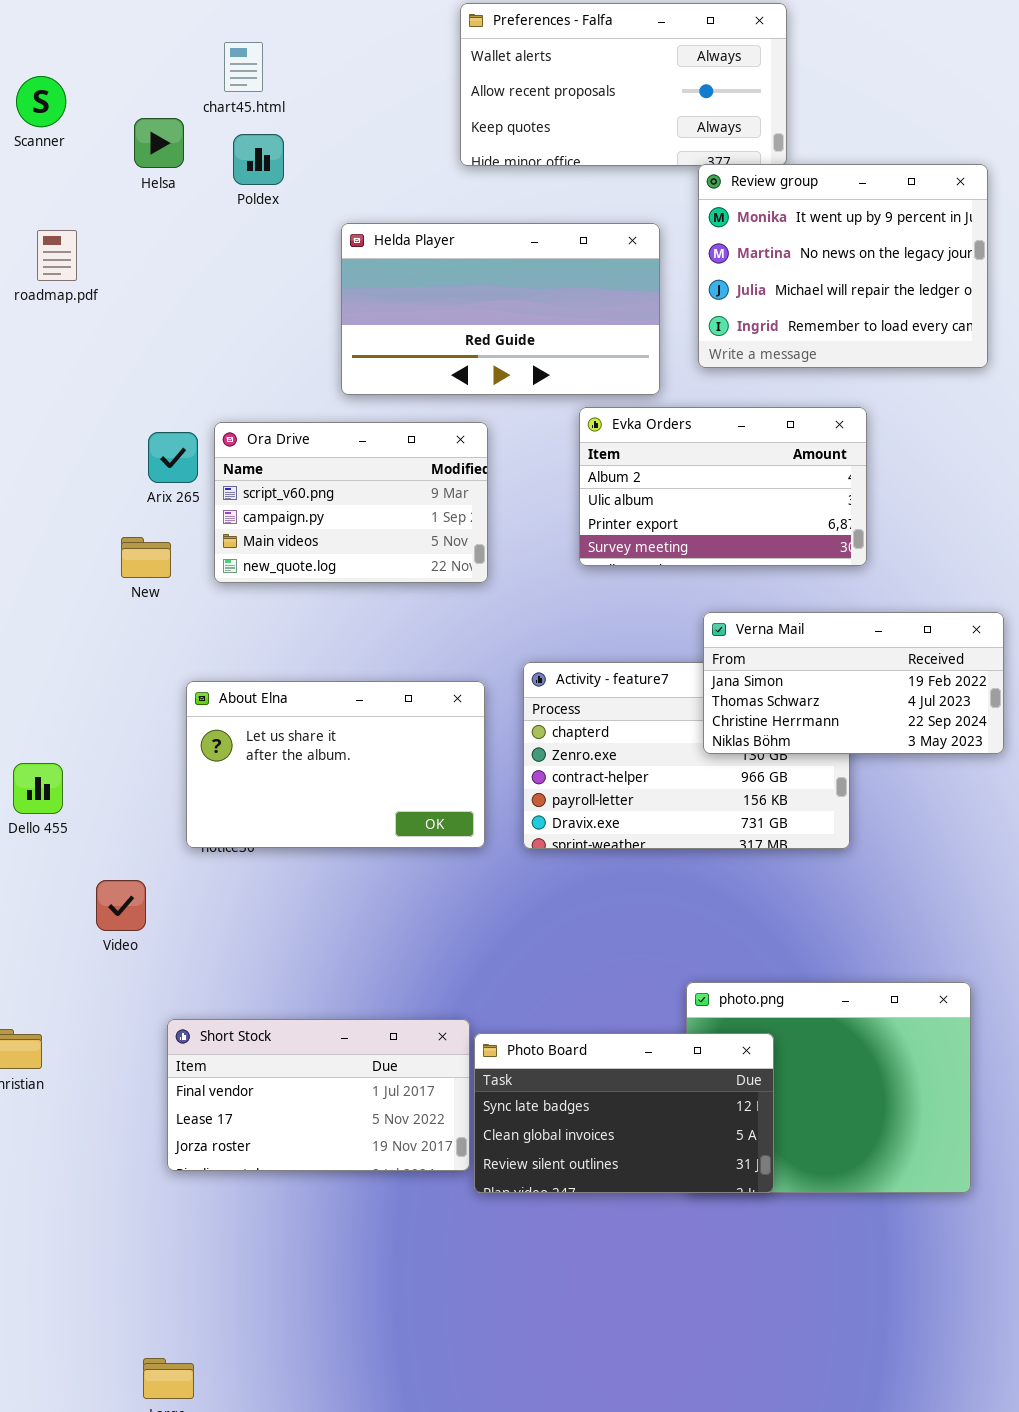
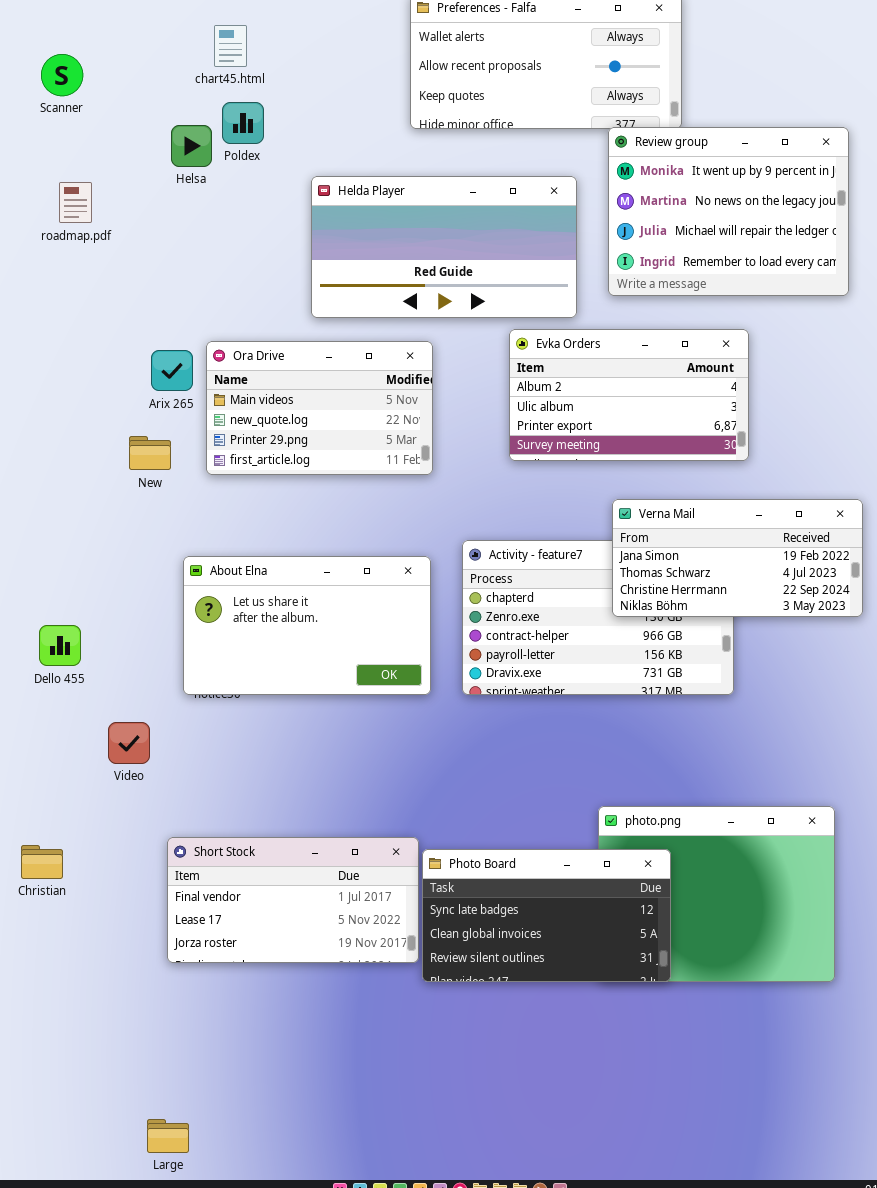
Helsa: [134,118,184,168] -> [171,125,212,167], moved
Ora Drive: [214,422,488,583] -> [206,341,433,475], scrolled down 2 rows

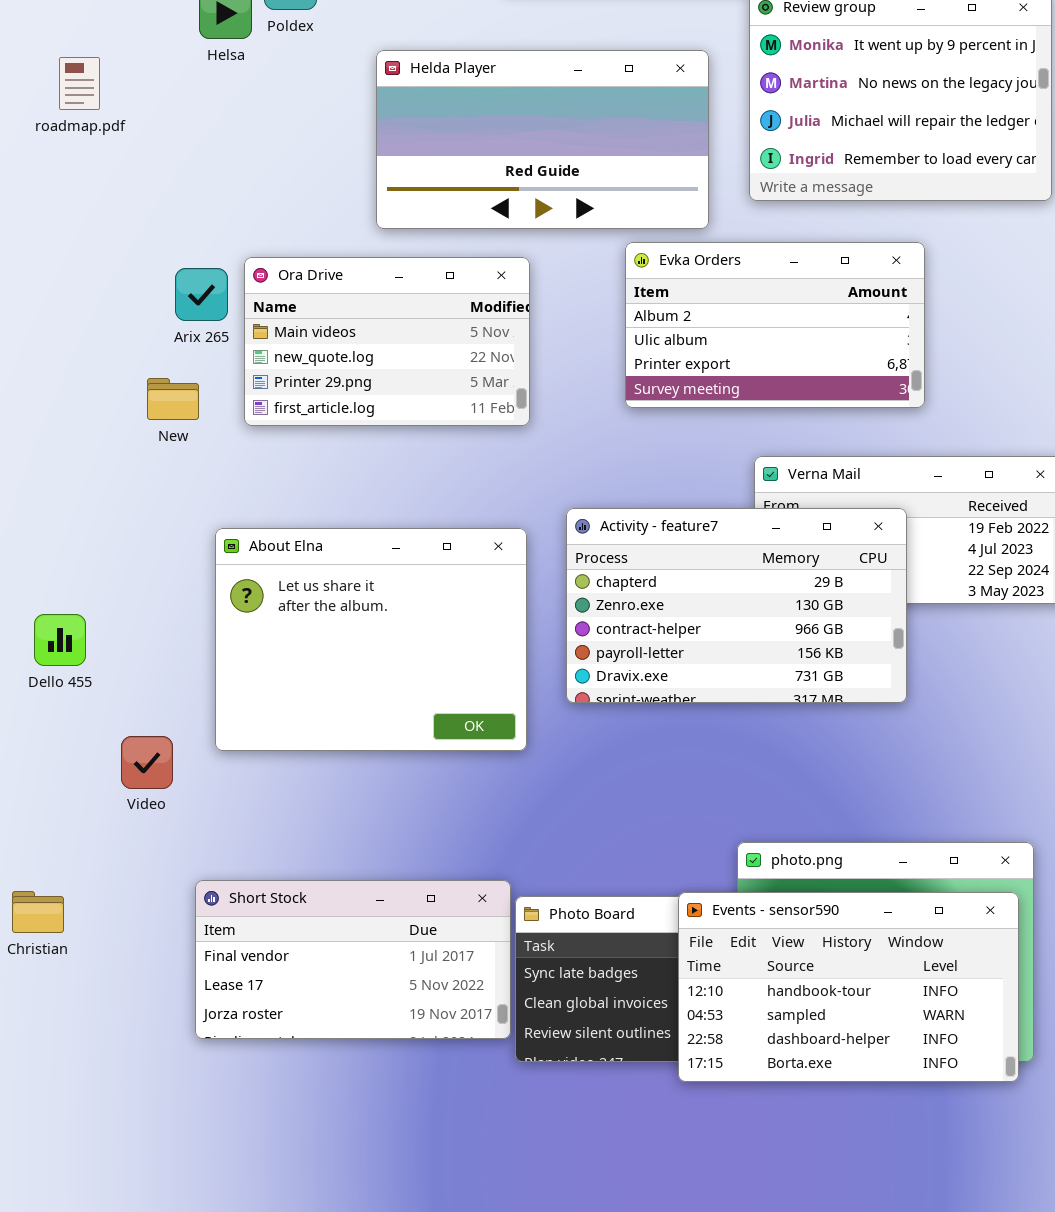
Activity - feature7: [462,540,734,695] -> [566,508,907,703], raised
About Elna: [183,556,431,695] -> [215,528,527,751], resized
Events - sensor590: none -> [678,892,1019,1082], opened

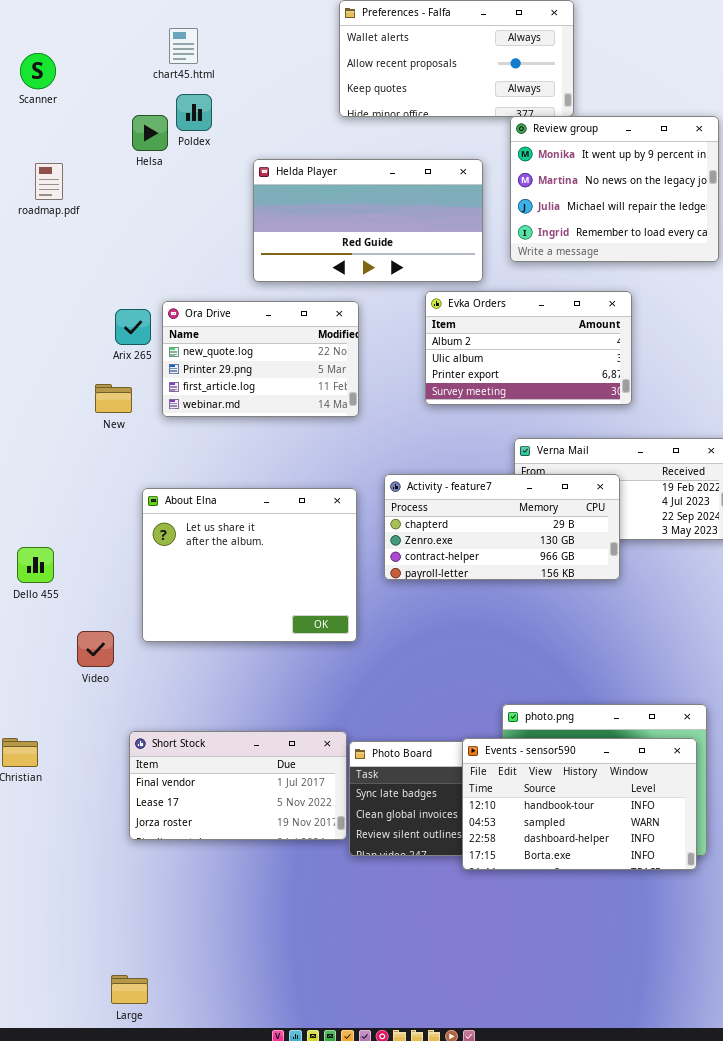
Ora Drive: [244,257,530,426] -> [162,301,359,417], scrolled down 1 row
Activity - feature7: [566,508,907,703] -> [384,474,620,580], resized

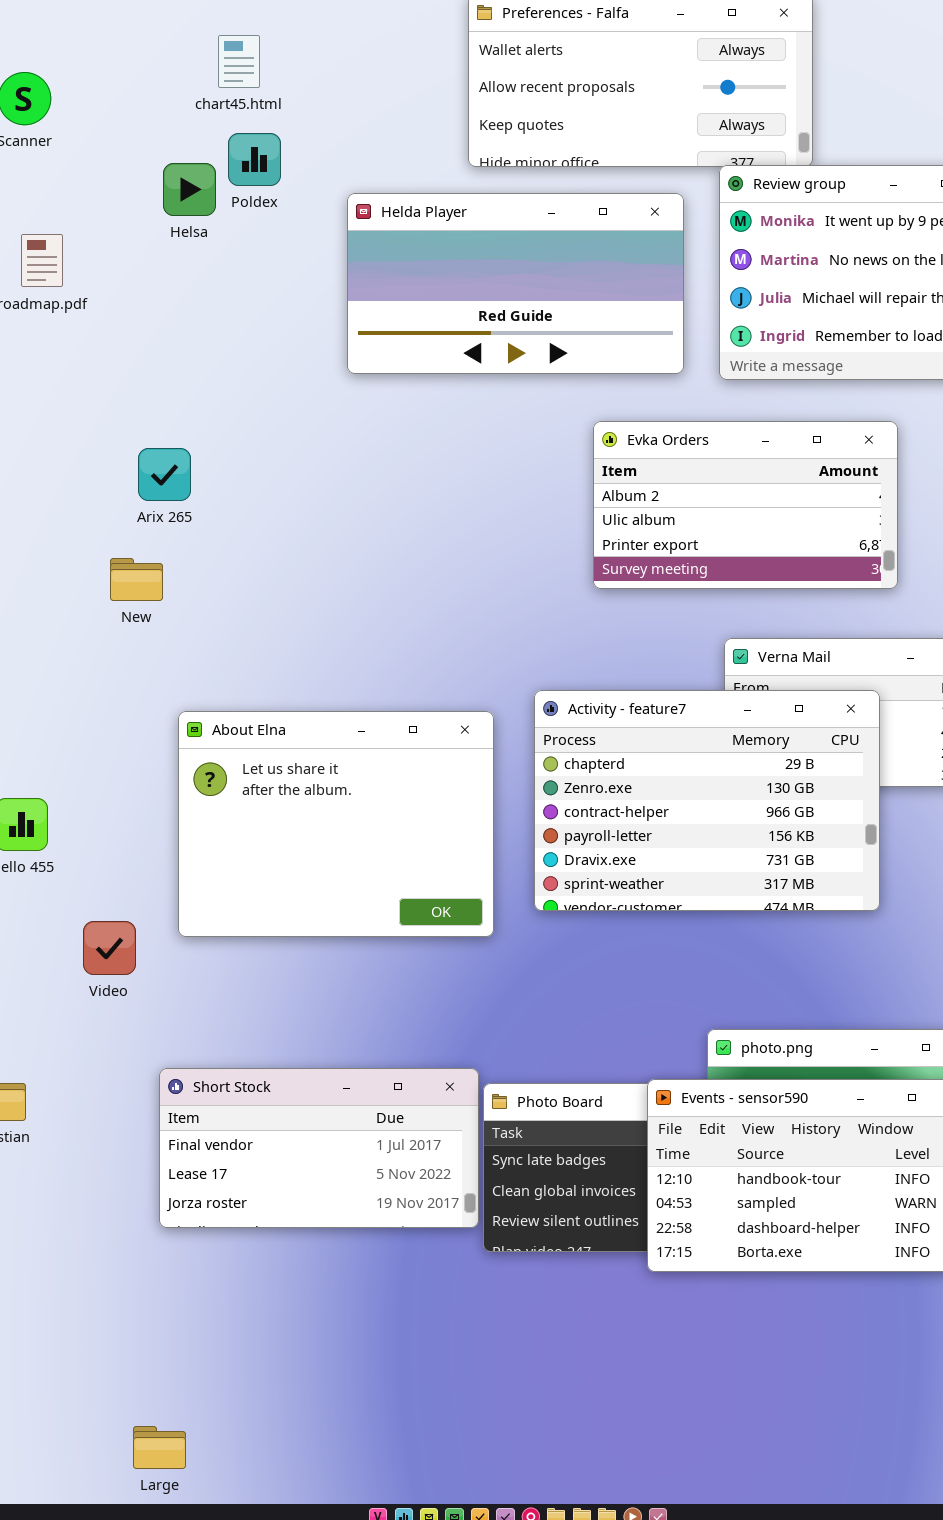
Helda Player: [253,159,483,282] -> [347,193,684,374], moved
Ora Drive: [162,301,359,417] -> none, closed
Activity - feature7: [384,474,620,580] -> [534,690,880,911], resized

